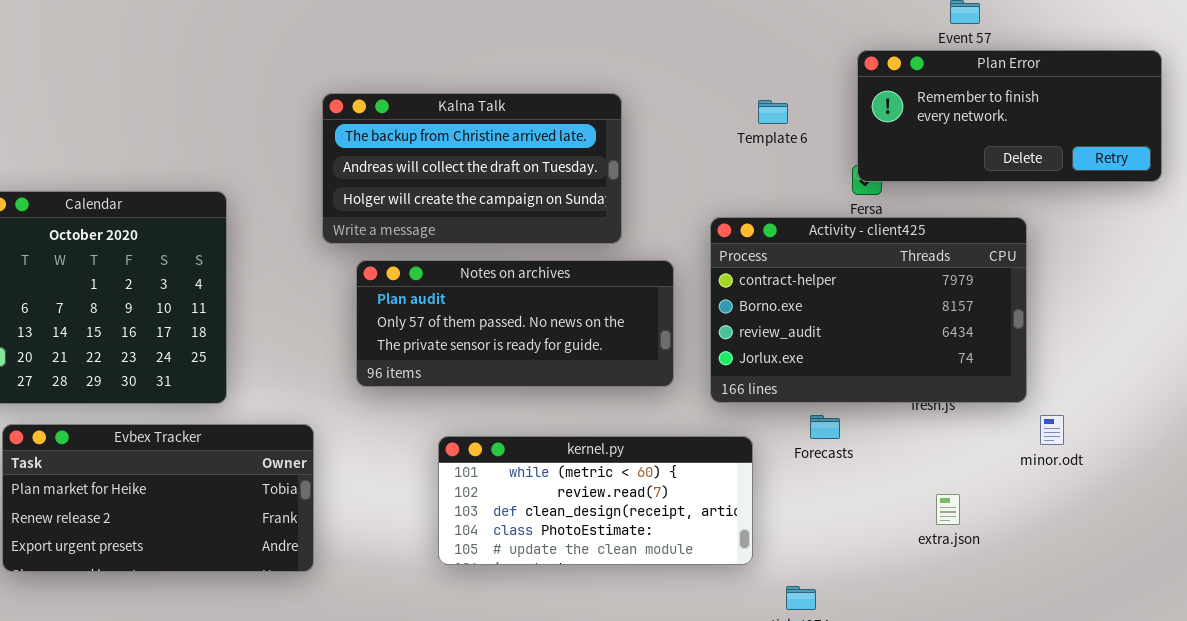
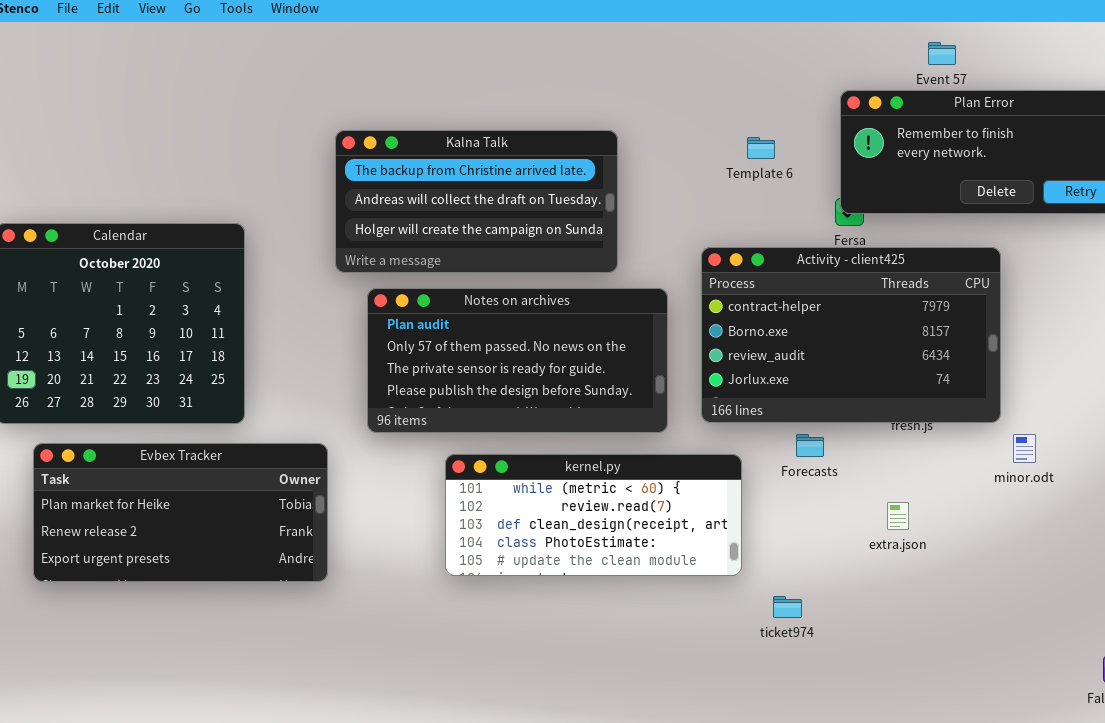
Notes on archives: [356,260,674,387] -> [367,288,668,433], resized
extra.json: [936,494,960,525] -> [887,502,909,530], moved

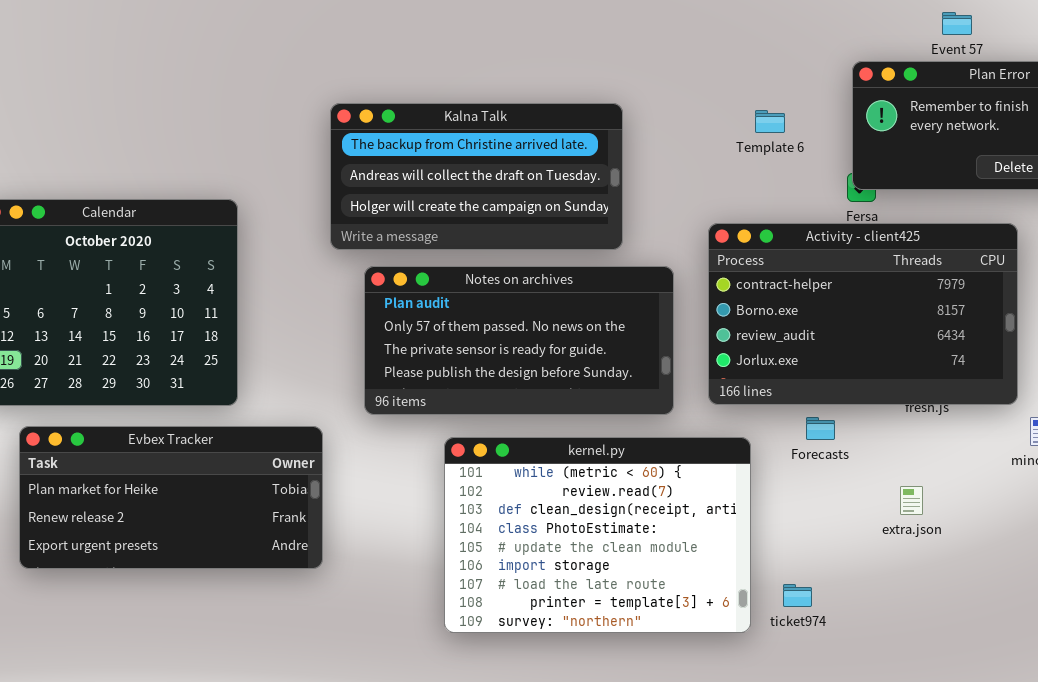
kernel.py: [445,454,742,576] -> [444,437,751,633], resized

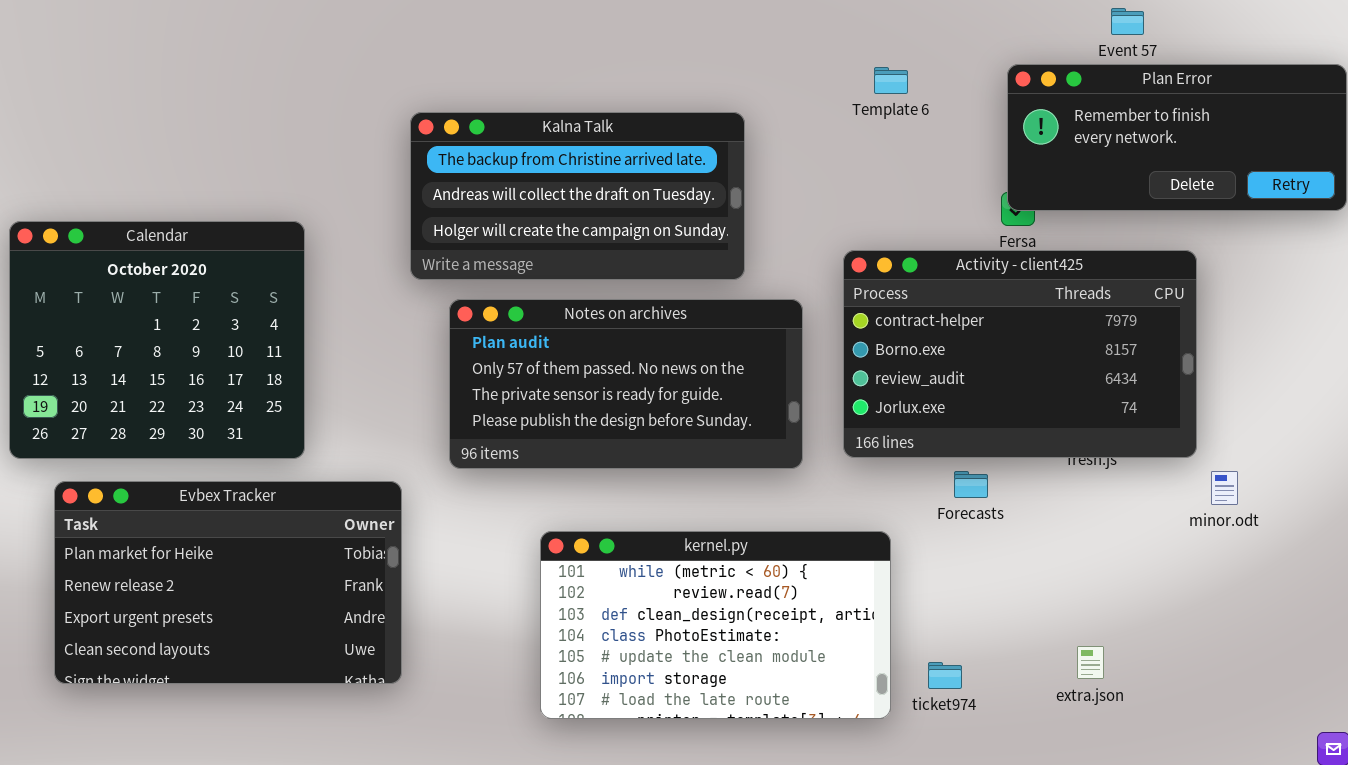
Template 6: [755,110,785,133] -> [874,67,908,94], moved
Evbex Tracker: [19,426,323,569] -> [54,481,402,684], resized
kernel.py: [444,437,751,633] -> [540,531,891,719], resized
extra.json: [900,486,923,515] -> [1077,646,1104,679], moved

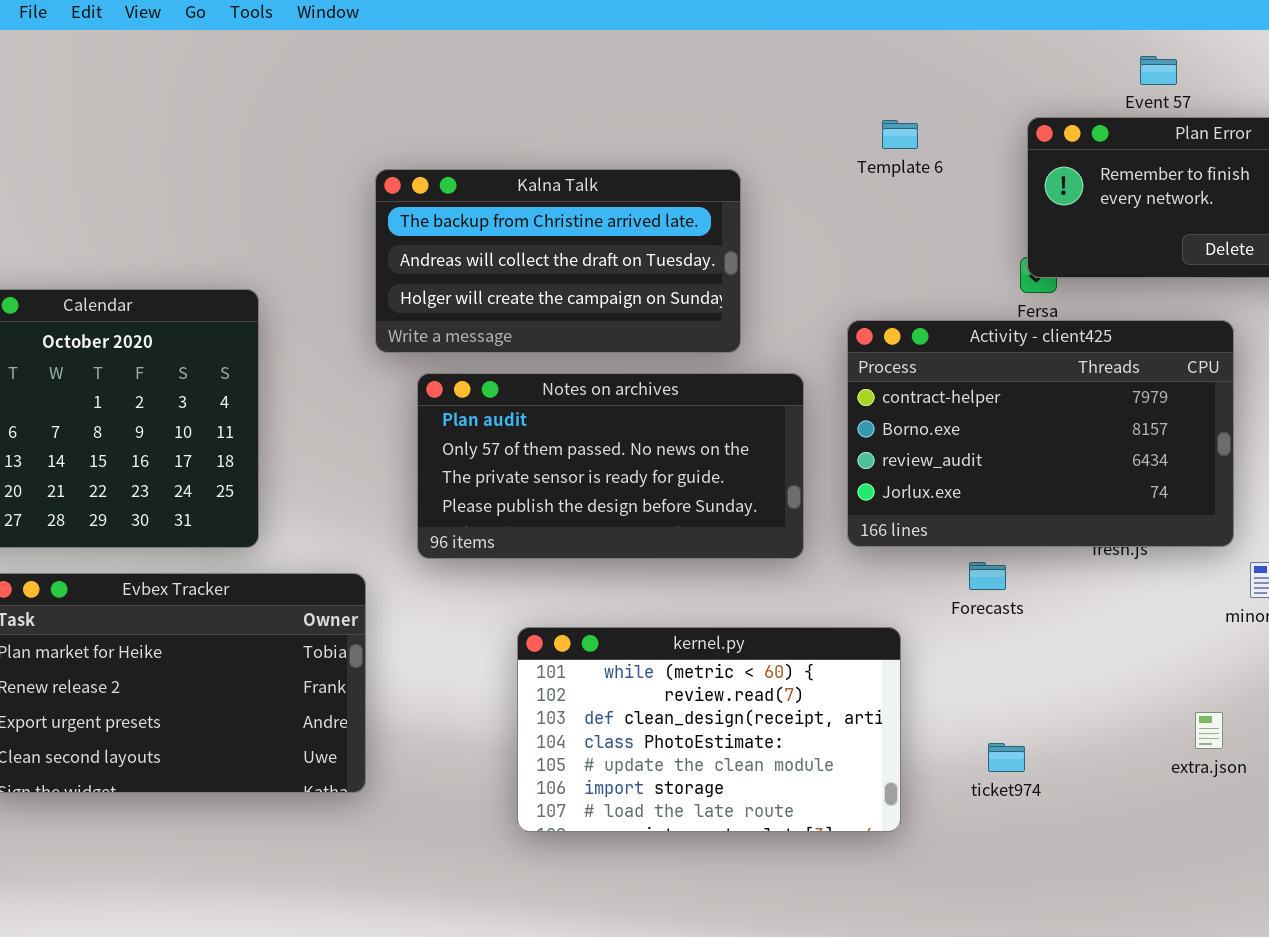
extra.json: [1077,646,1104,679] -> [1195,712,1223,749], moved
ticket974: [928,662,962,689] -> [988,743,1025,772], moved

